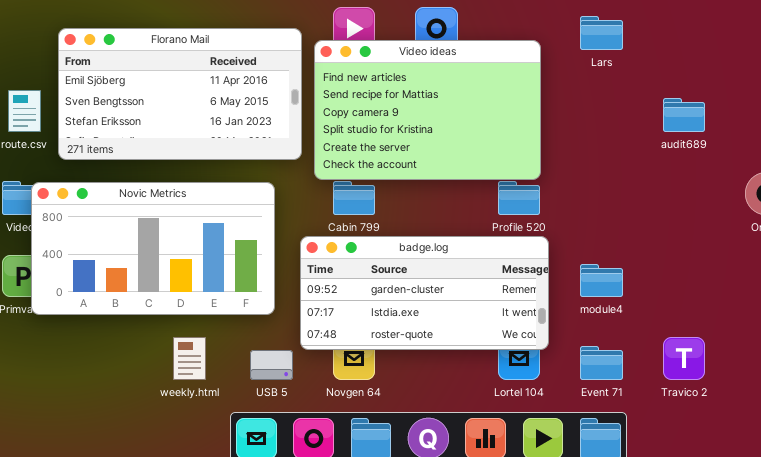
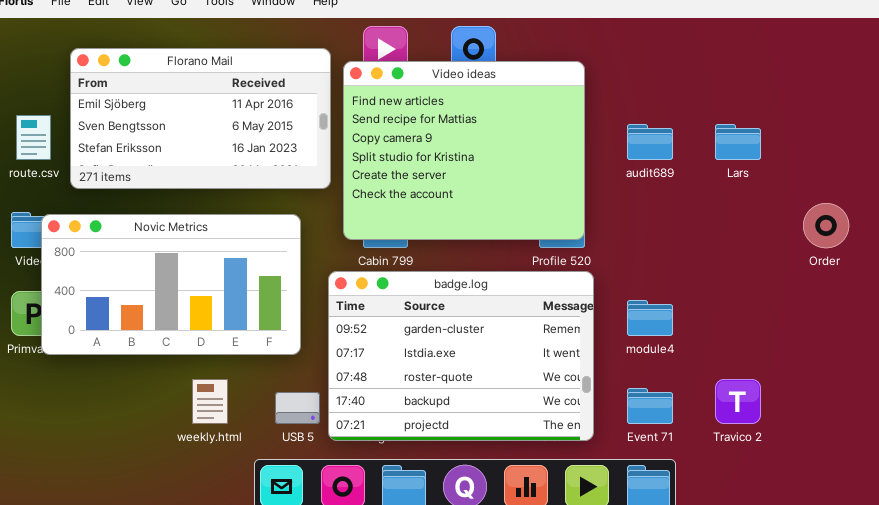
Lars: [580,16,623,50] -> [715,124,761,160], moved
Video ideas: [314,40,541,180] -> [343,61,585,240], resized
audit689: [663,98,705,132] -> [627,124,673,160], moved
badge.log: [300,236,549,350] -> [328,271,594,441], resized

